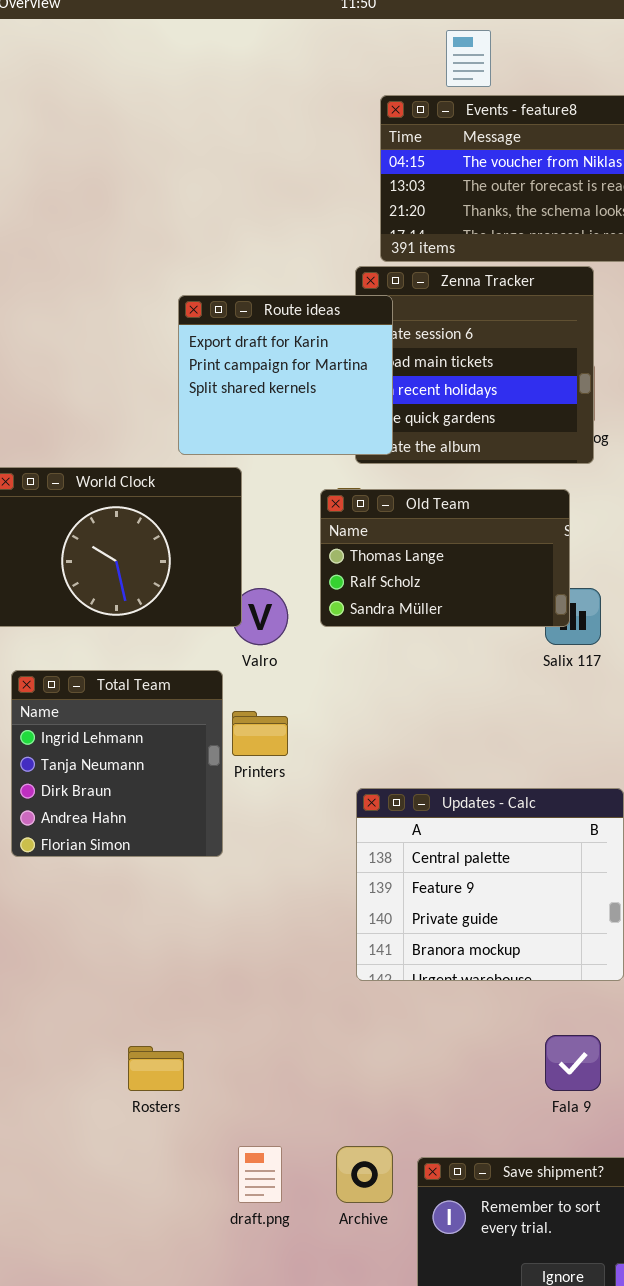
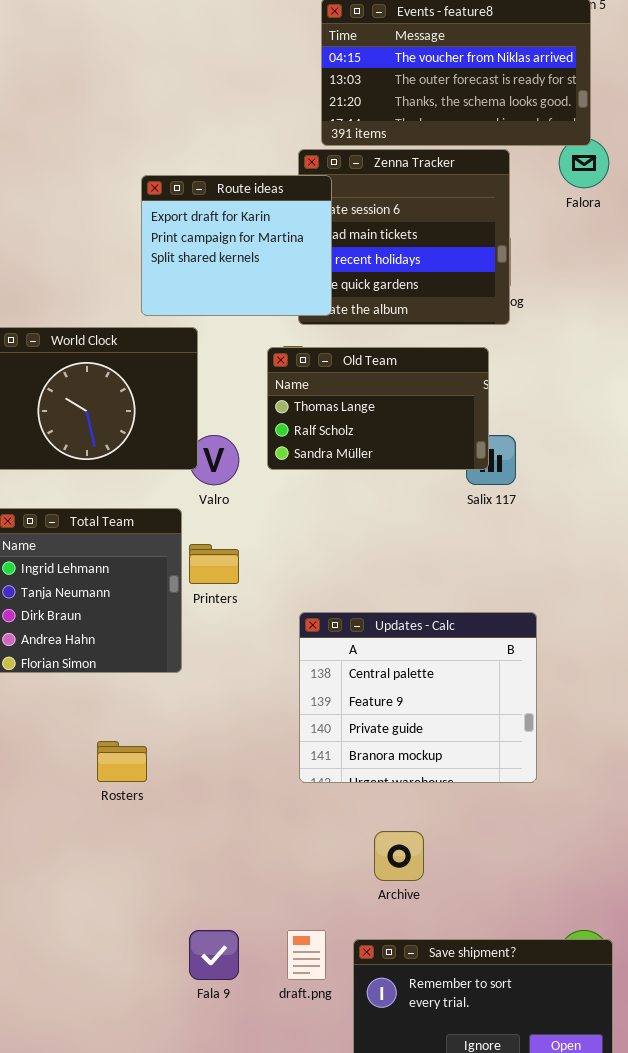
Fala 9: [545,1035,601,1091] -> [189,930,239,980], moved
Rosters: [128,1046,184,1091] -> [97,741,147,782], moved
draft.png: [238,1146,282,1203] -> [287,930,326,980], moved
Archive: [336,1146,393,1203] -> [374,831,424,881], moved

